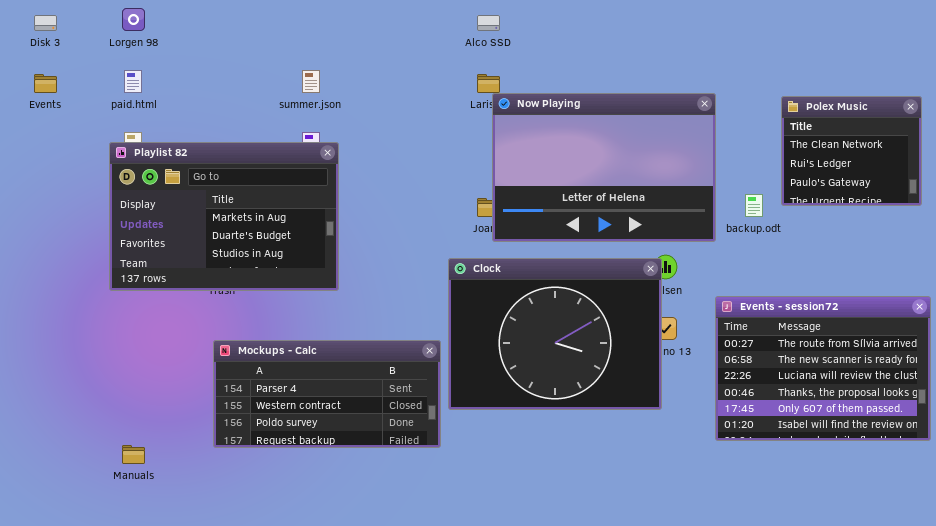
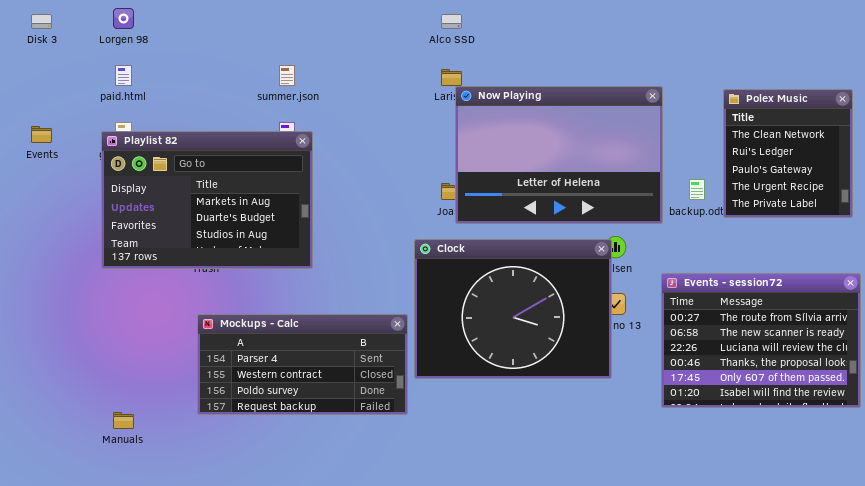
Events: [34,74,57,93] -> [31,126,52,143], moved
Polex Music: [781,96,922,206] -> [723,89,853,218], resized

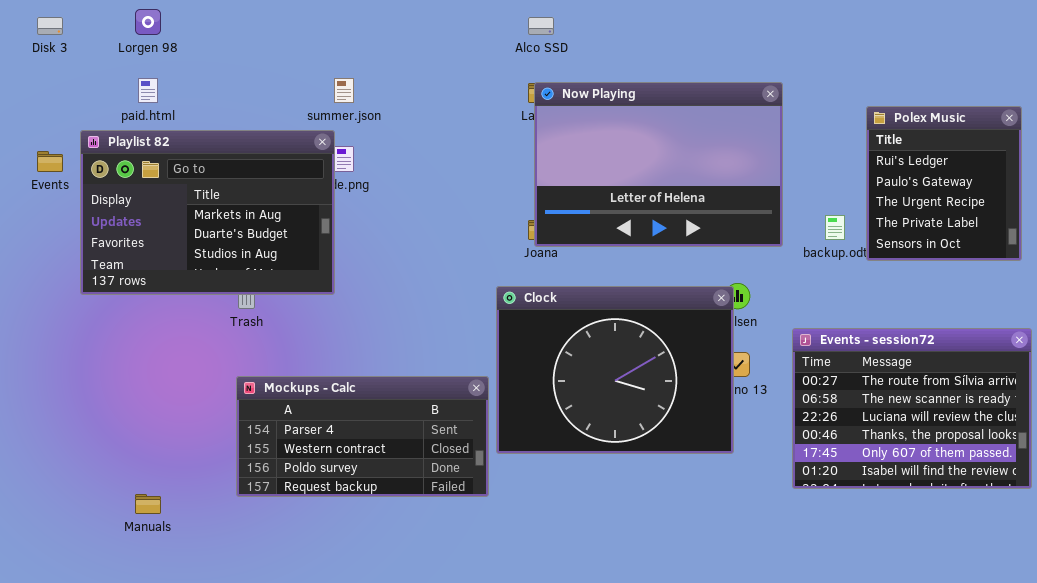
Now Playing: [455,86,663,224] -> [534,82,783,247], moved
Polex Music: [723,89,853,218] -> [866,106,1022,261], scrolled down 1 row
Playlist 82: [101,131,313,269] -> [80,130,335,295], moved

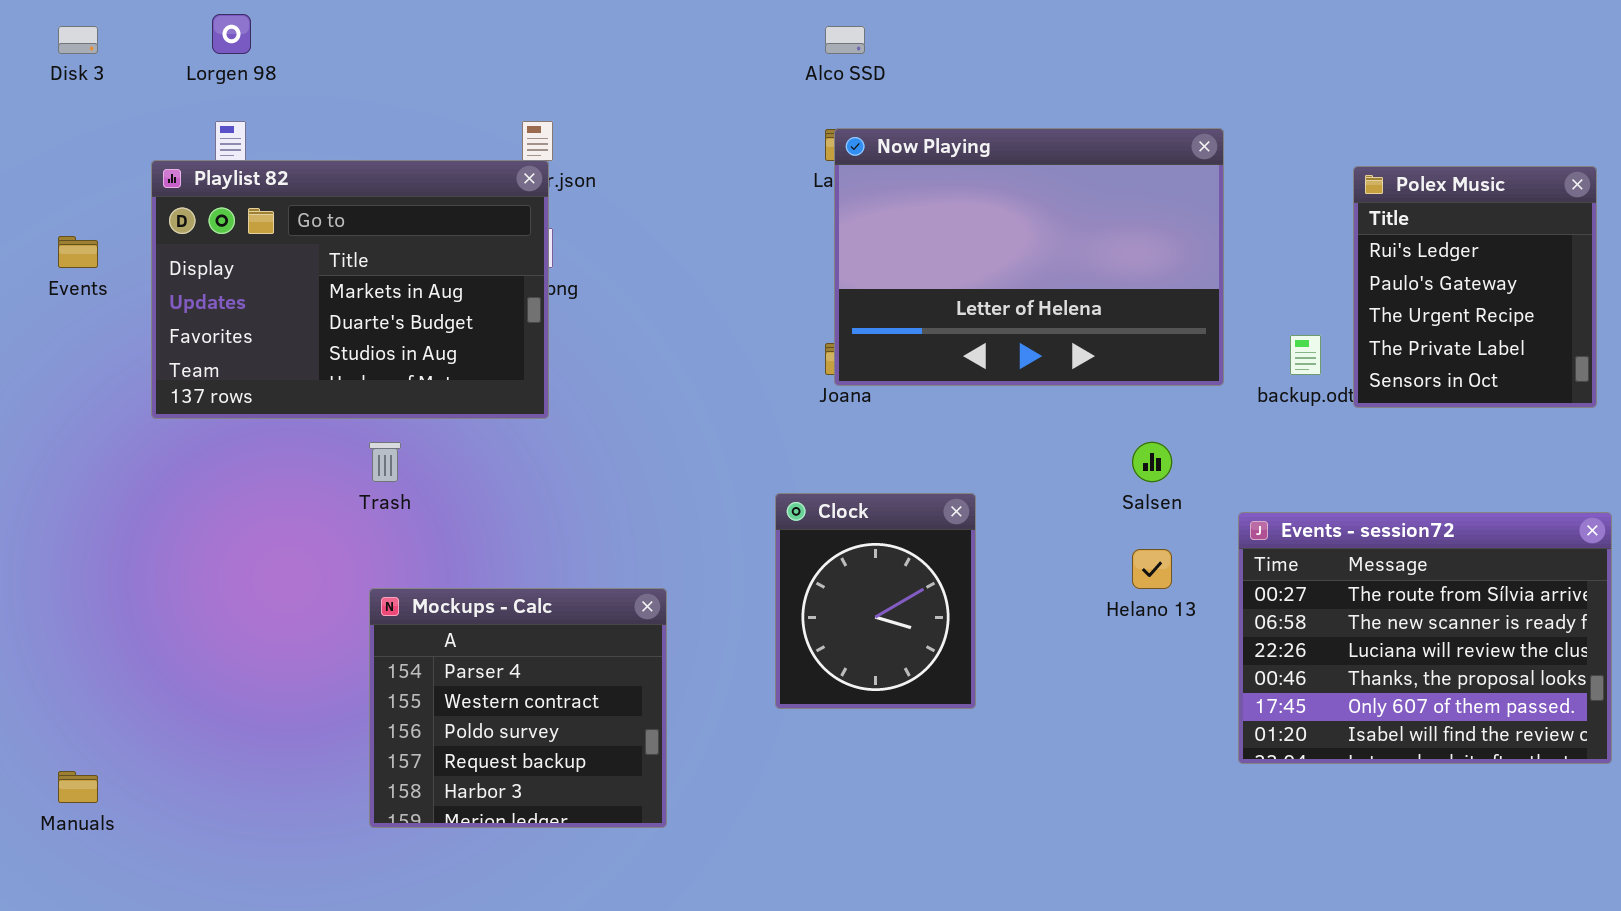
Playlist 82: [80,130,335,295] -> [151,160,549,419], moved
Clock: [496,286,734,454] -> [775,493,976,709], resized
Mockups - Calc: [236,376,489,497] -> [369,588,667,828], resized
Manuals: [135,494,161,514] -> [58,771,98,803], moved

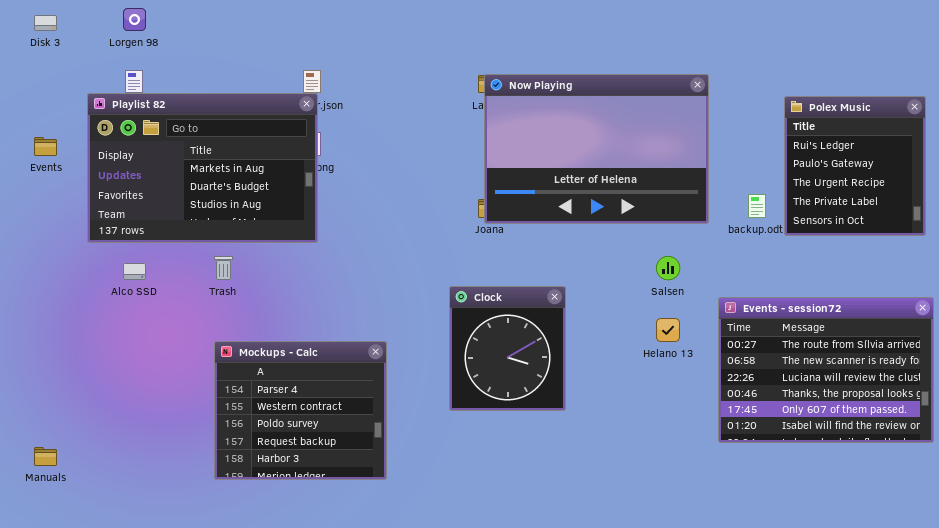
Alco SSD: [825,26,865,54] -> [123,263,146,280], moved

